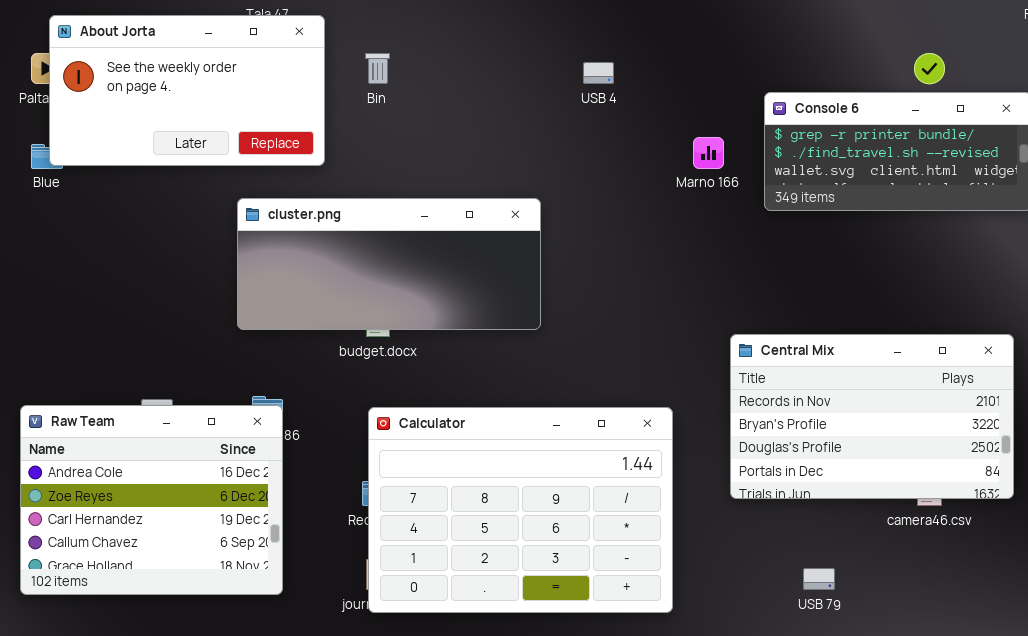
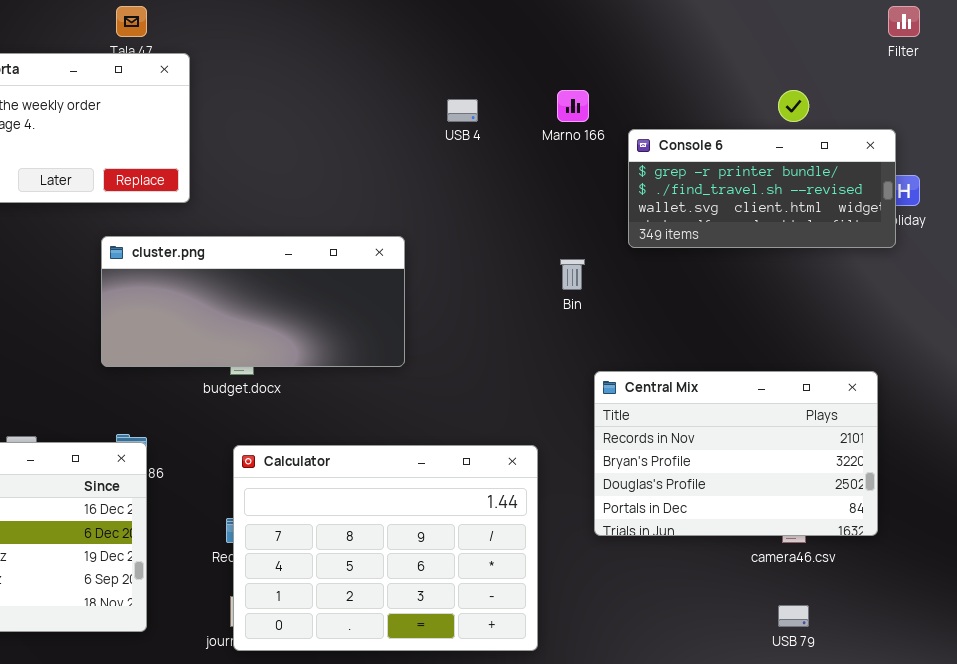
Bin: [365,53,390,84] -> [560,259,585,290], moved
Marno 166: [693,137,724,169] -> [557,90,589,122], moved
USB 79: [803,568,835,590] -> [778,605,809,627], moved

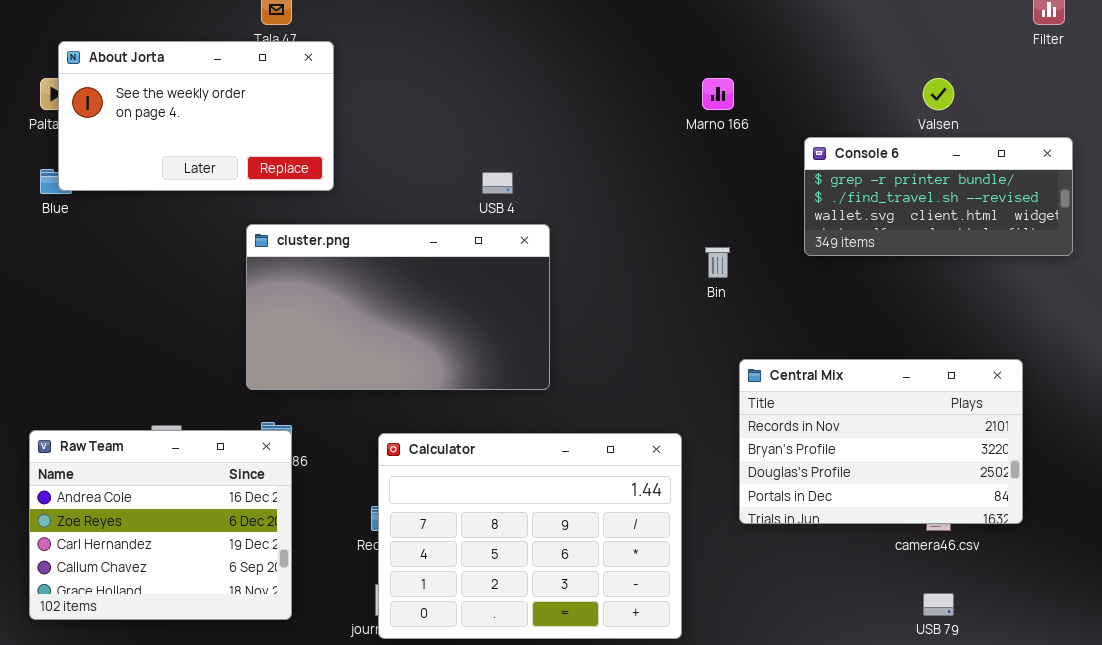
USB 4: [447,99,478,122] -> [482,172,513,194], moved
Console 6: [628,129,896,248] -> [804,137,1073,256], moved
cluster.png: [101,236,405,367] -> [246,224,550,390], resized

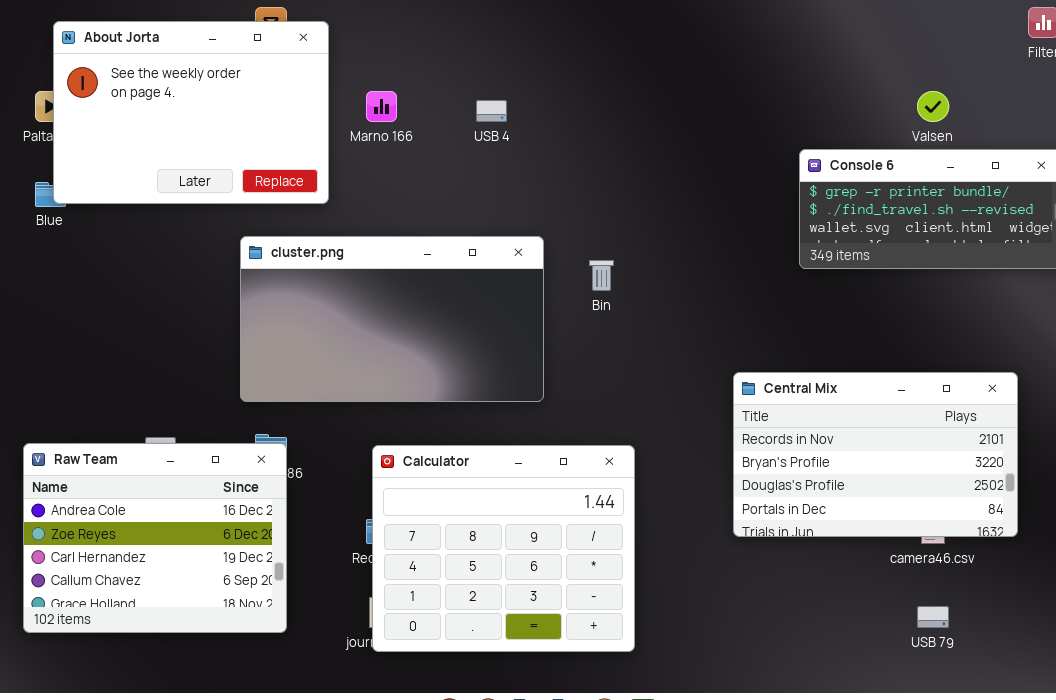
About Jorta: [58,41,334,191] -> [53,21,329,204], resized
Marno 166: [702,78,734,110] -> [366,91,397,122], moved
USB 4: [482,172,513,194] -> [476,100,507,122], moved
Bin: [705,247,730,278] -> [589,260,614,291], moved
Calculator: [378,433,682,639] -> [372,445,635,652], resized

